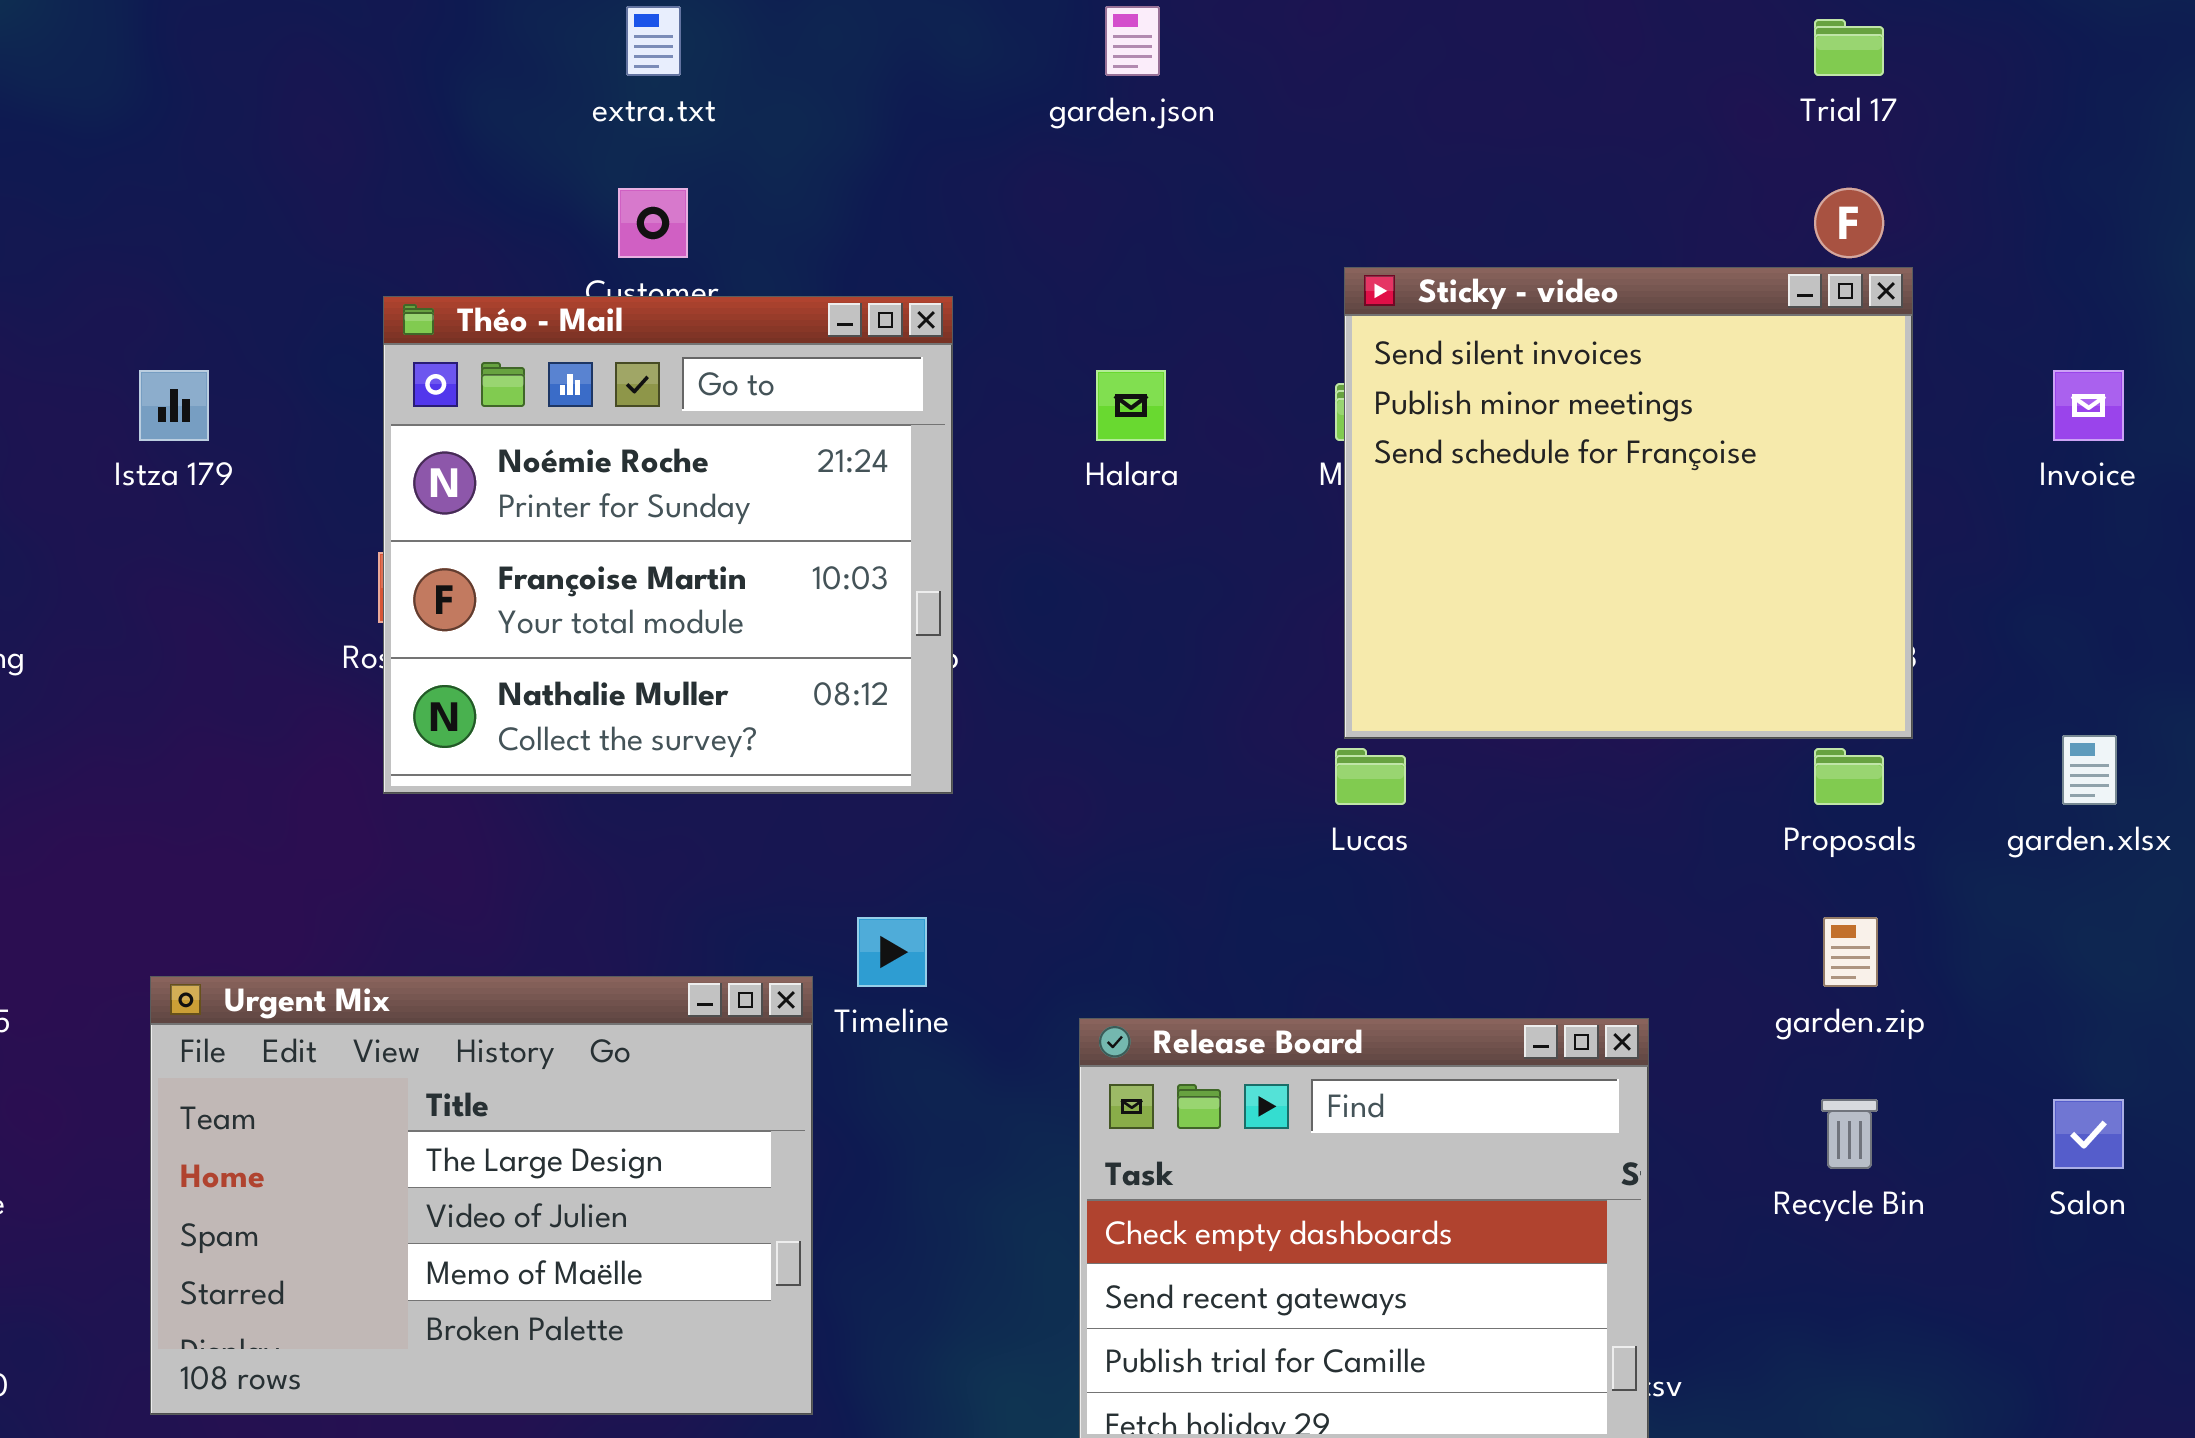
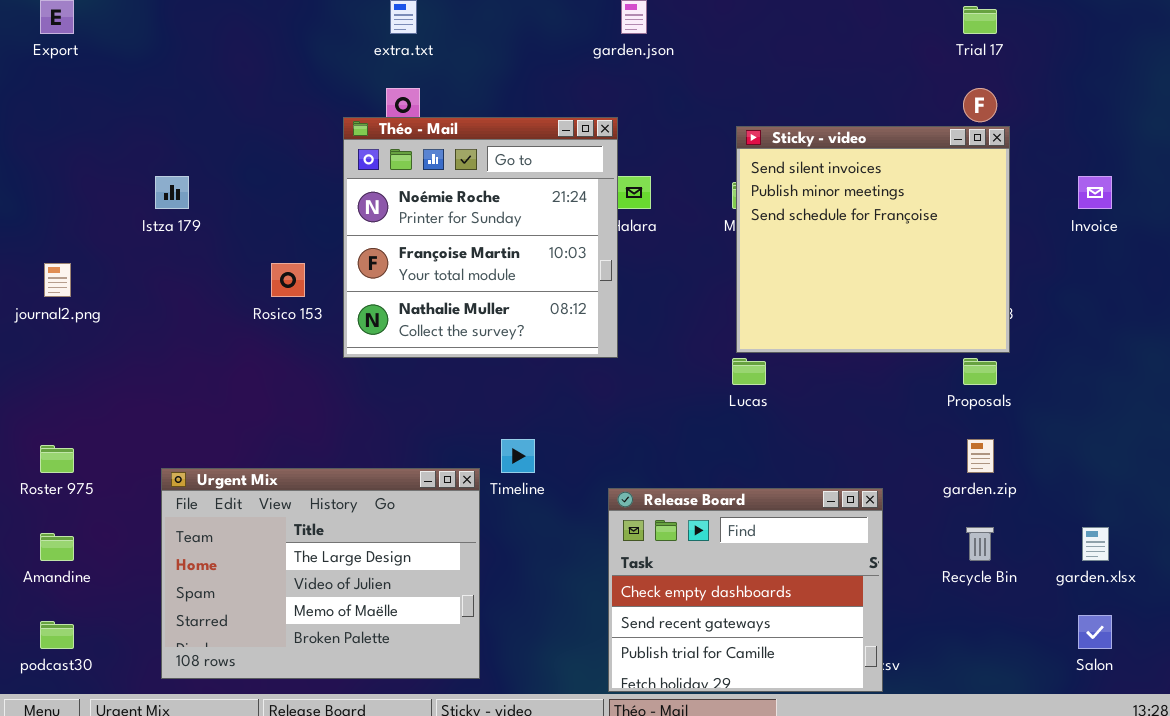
Théo - Mail: [383,296,953,794] -> [343,117,618,358], moved
garden.xlsx: [2062,735,2117,805] -> [1082,527,1109,561], moved
Salon: [2053,1099,2124,1169] -> [1078,615,1112,649], moved

